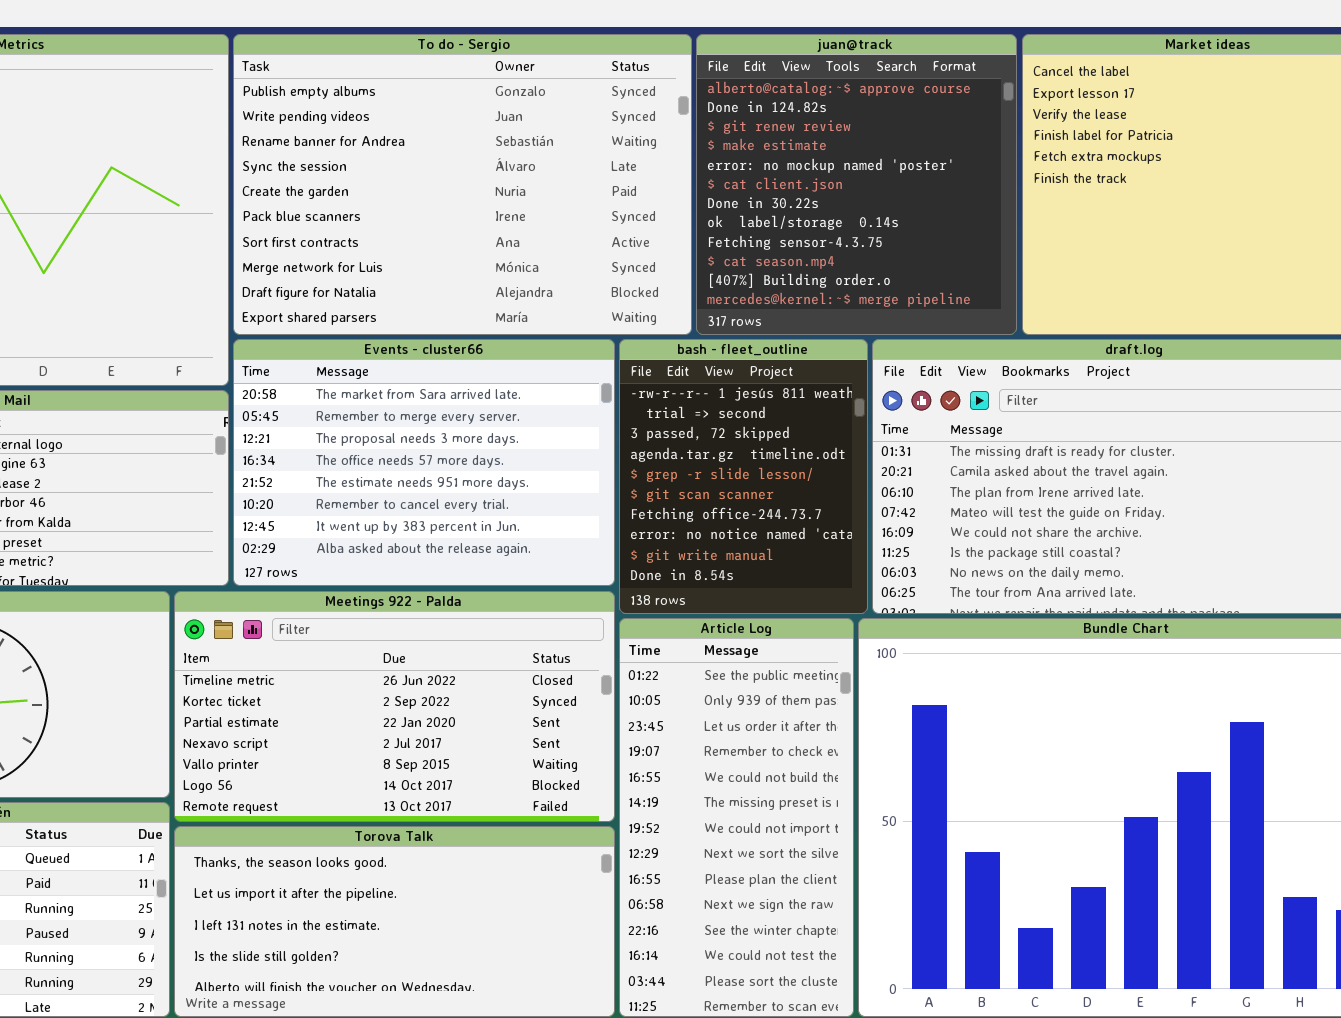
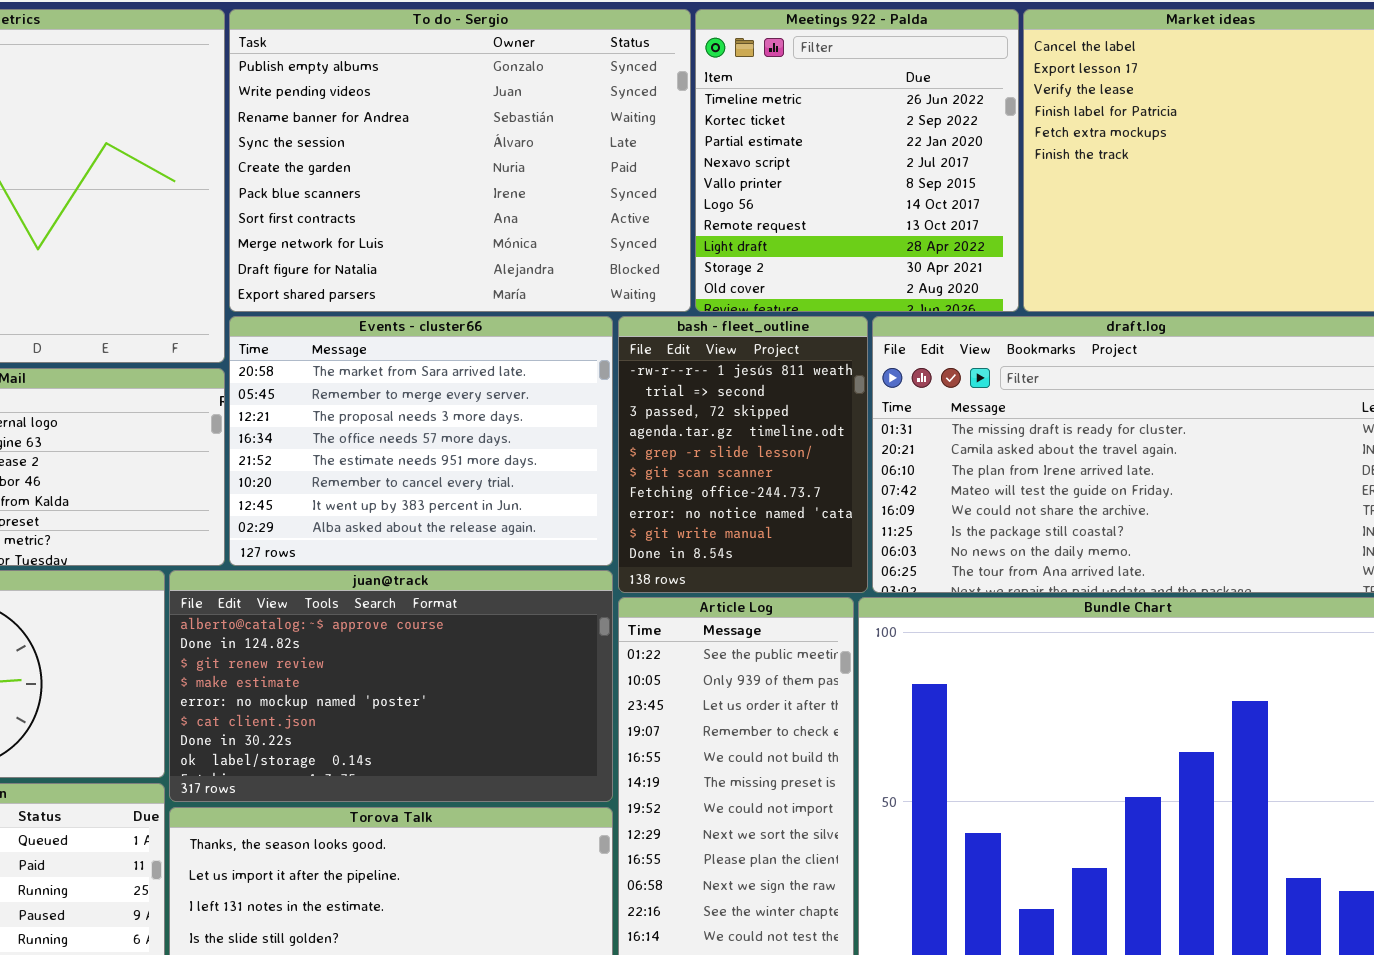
juan@track: [696,34,1017,335] -> [169,570,613,802], moved, resized
Meetings 922 - Palda: [174,591,615,822] -> [695,9,1019,312], moved, resized

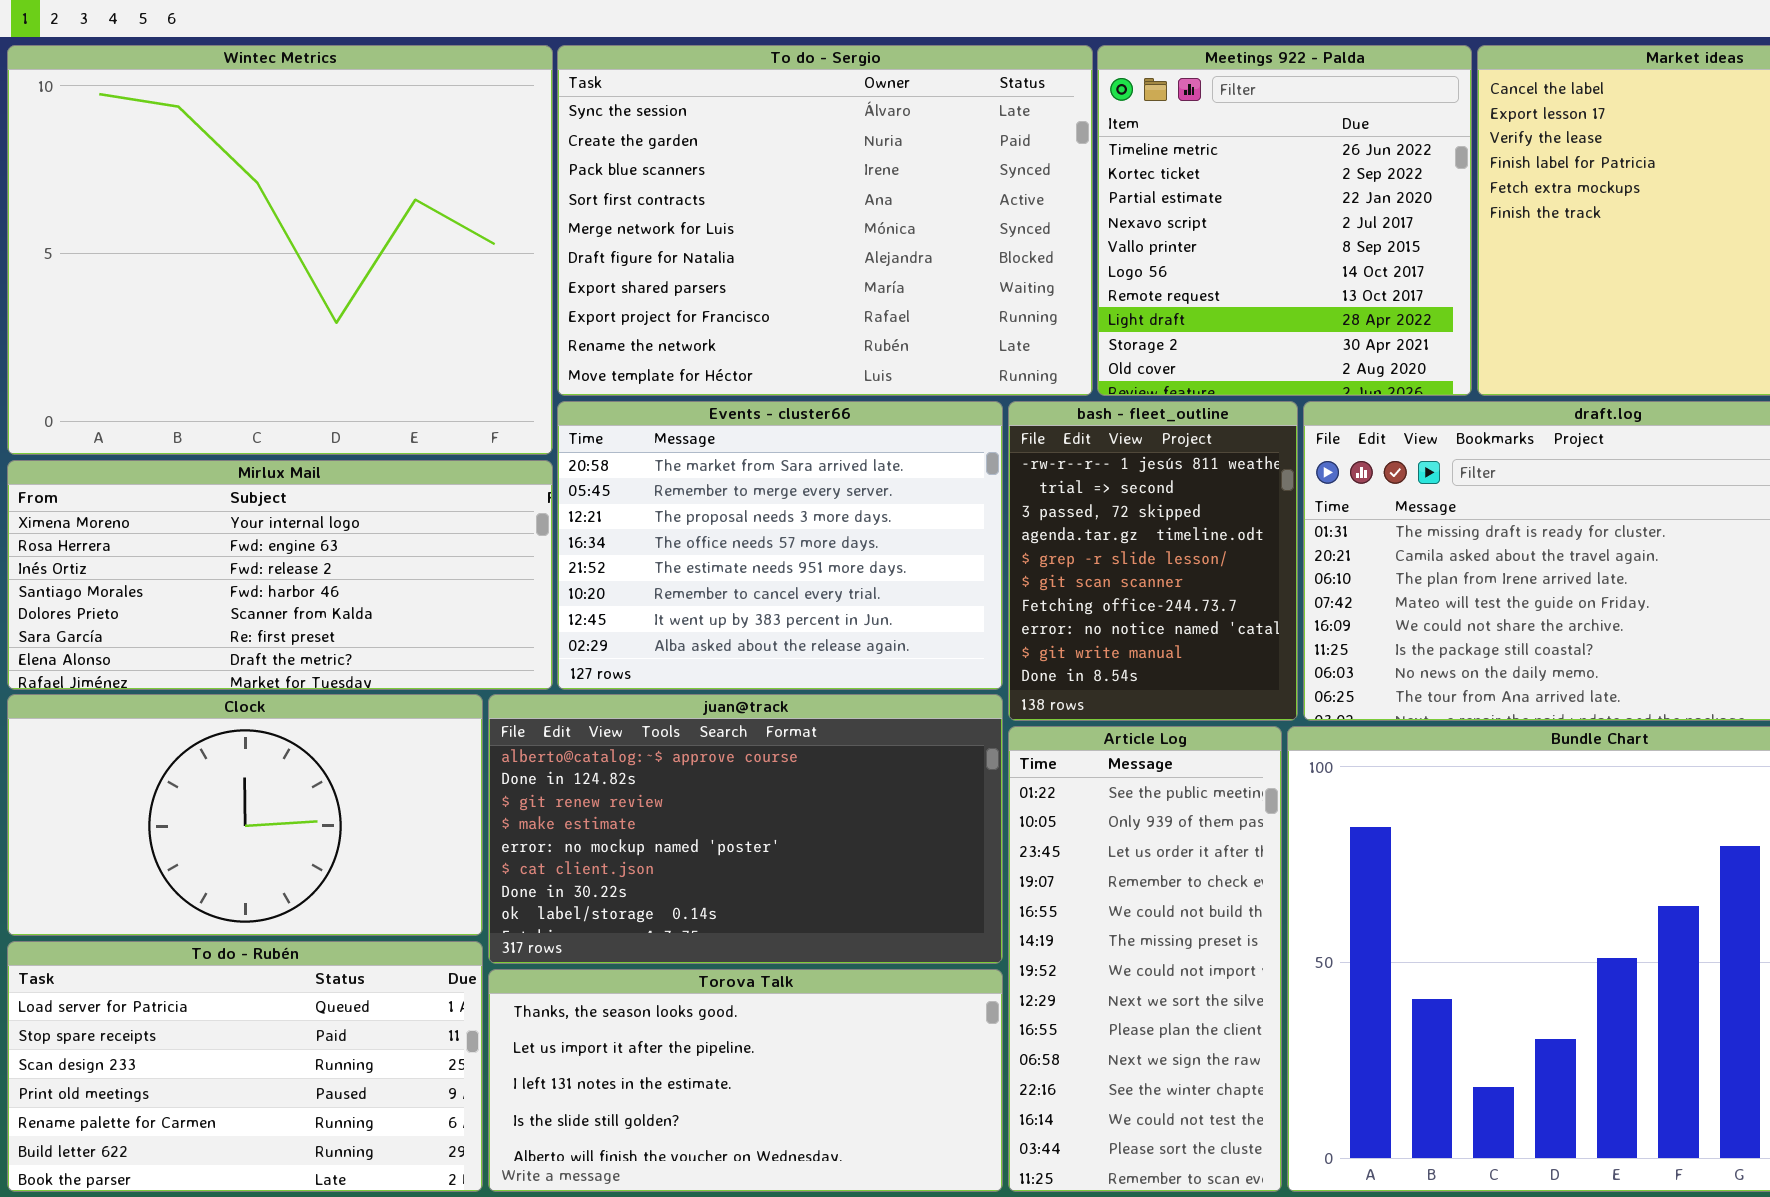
To do - Sergio: [229,9,691,312] -> [557,45,1093,396], scrolled down 3 rows

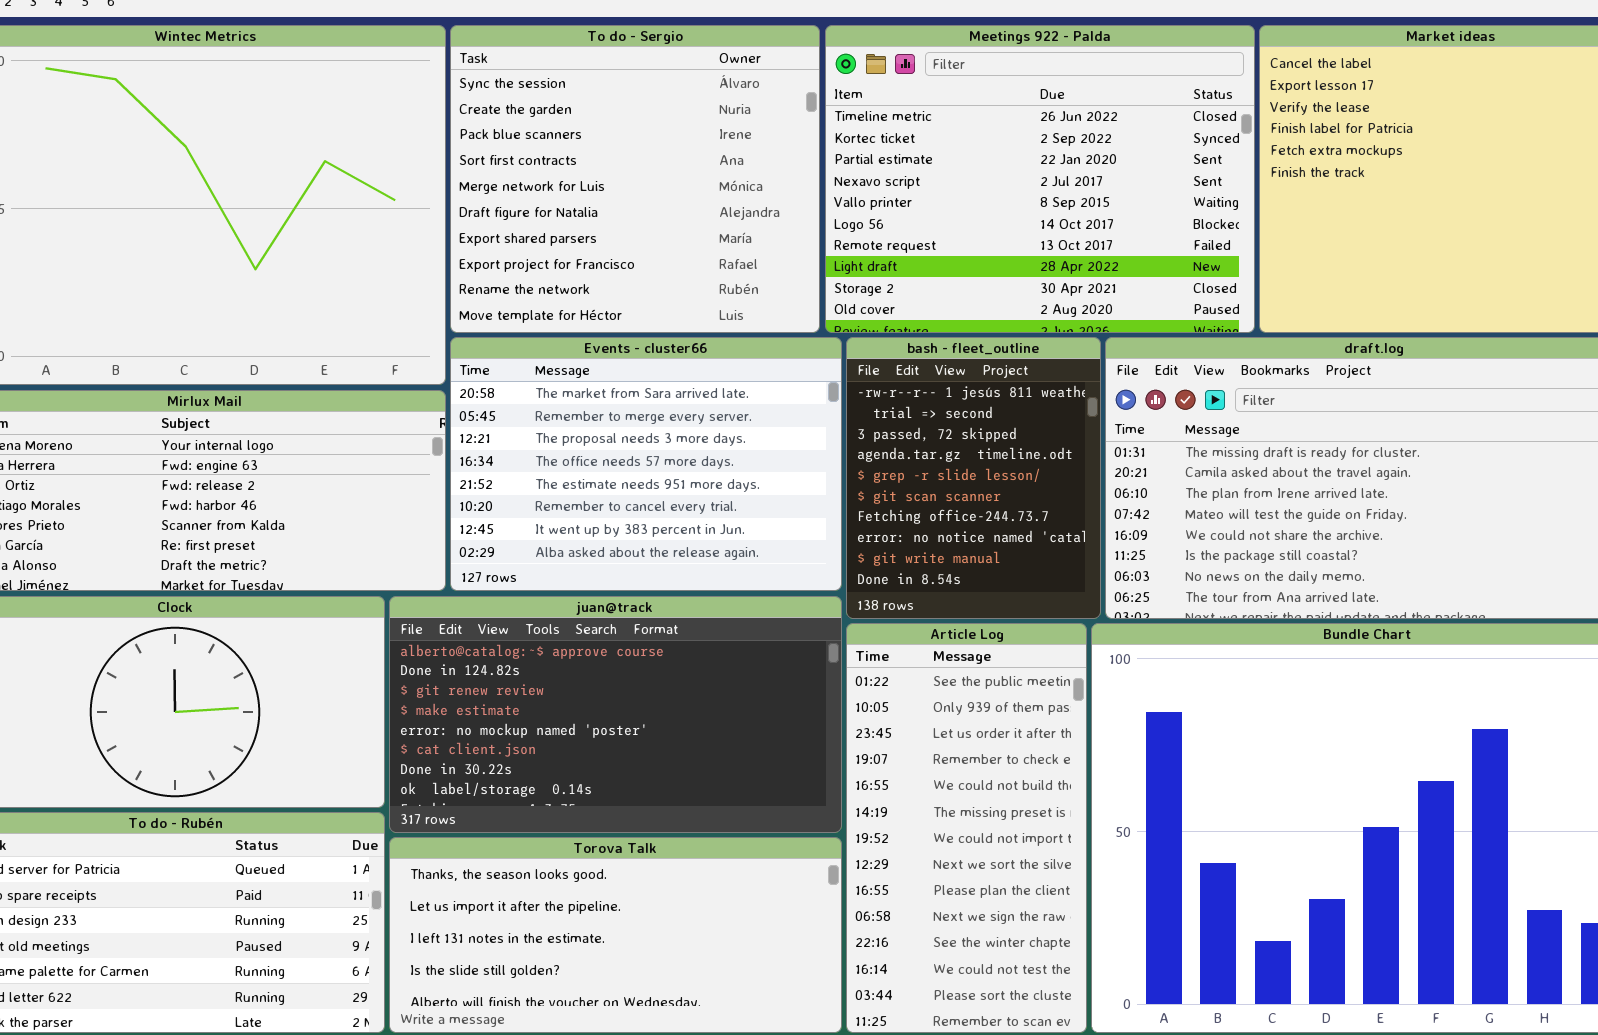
To do - Sergio: [557,45,1093,396] -> [450,25,820,333], resized
Meetings 922 - Palda: [1097,45,1472,396] -> [825,25,1255,333], resized

